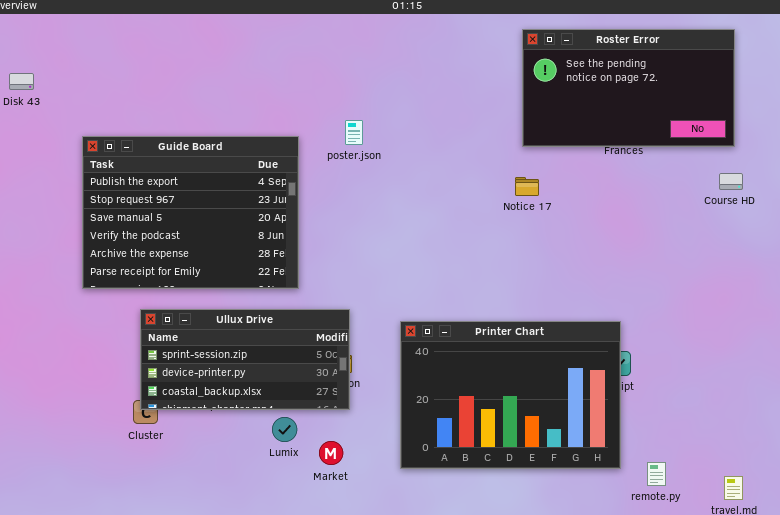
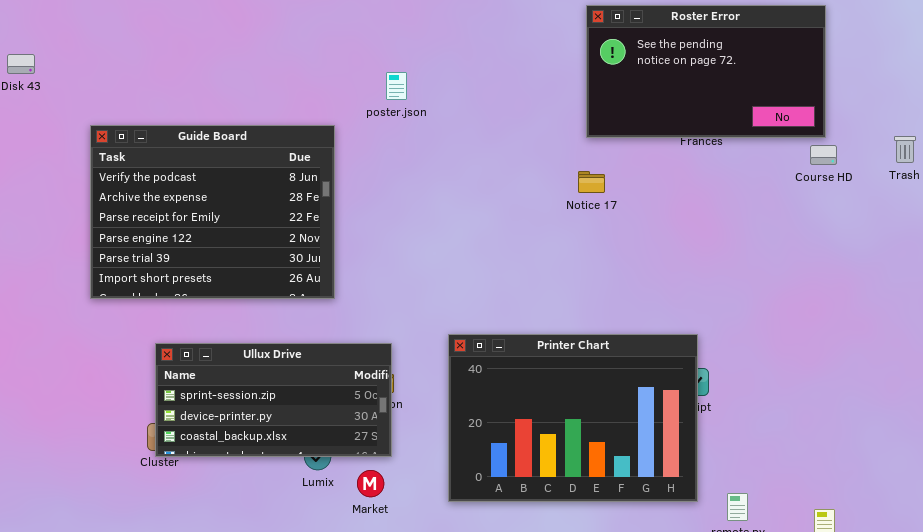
poster.json: [345,120,363,145] -> [386,72,407,100], moved
Guide Board: [82,136,299,289] -> [90,125,335,299], scrolled down 3 rows
Course HD: [719,173,743,190] -> [810,145,837,165], moved
Ullux Drive: [140,309,350,410] -> [155,343,392,457], moved

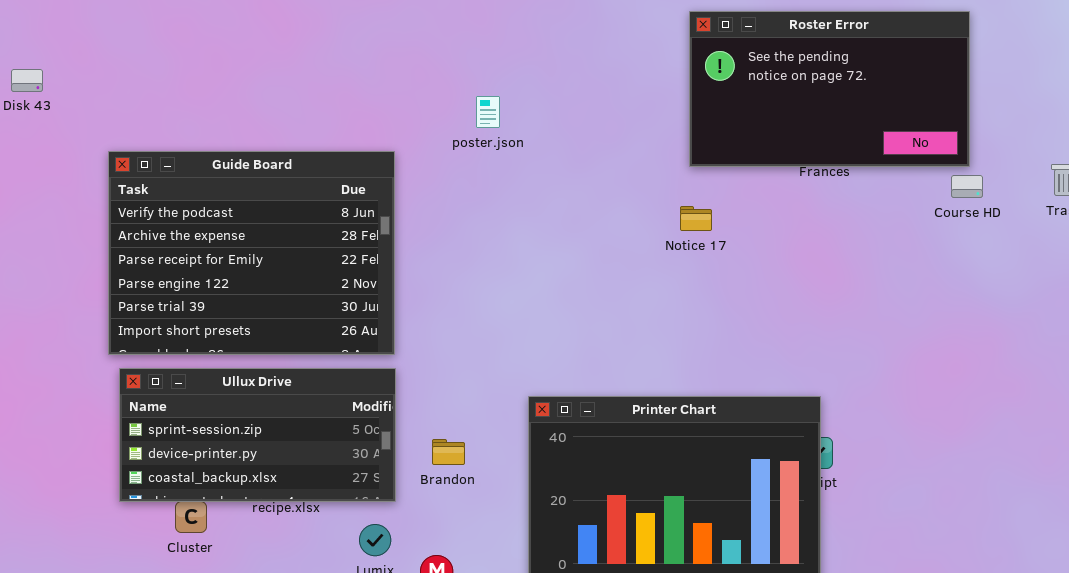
poster.json: [386,72,407,100] -> [476,96,500,128], moved
Ullux Drive: [155,343,392,457] -> [119,368,396,502], moved

